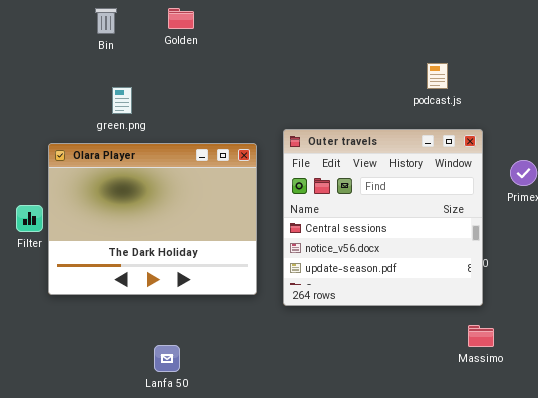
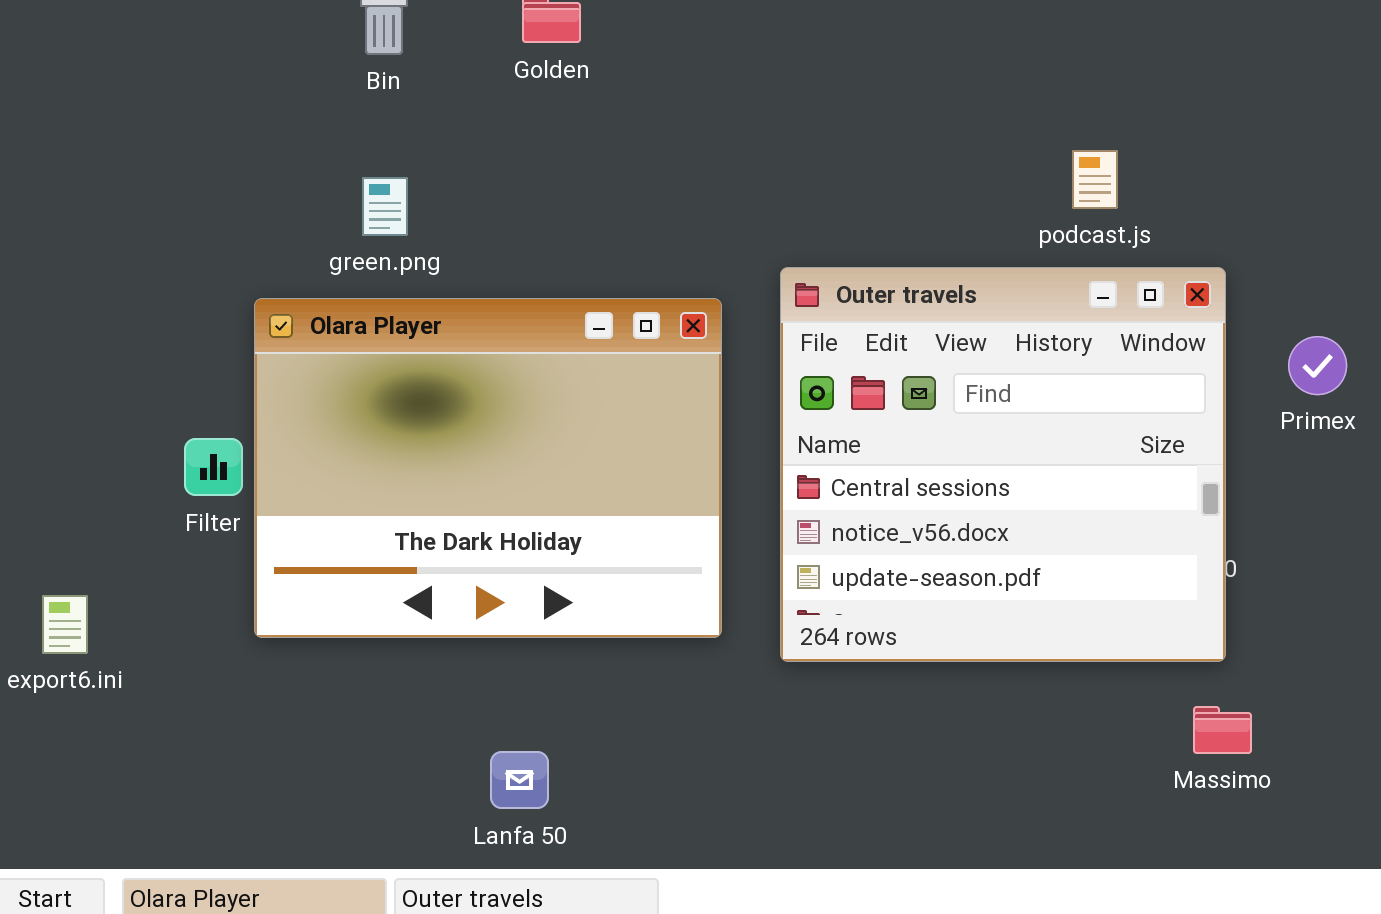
podcast.js: [427,63,448,89] -> [1072,150,1118,209], moved
green.png: [112,87,132,114] -> [362,177,408,236], moved

